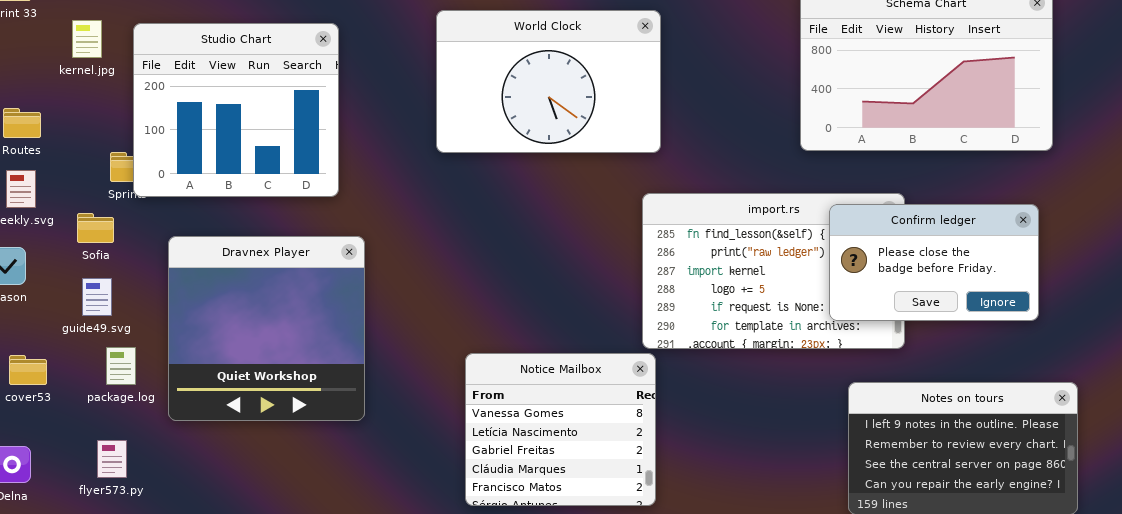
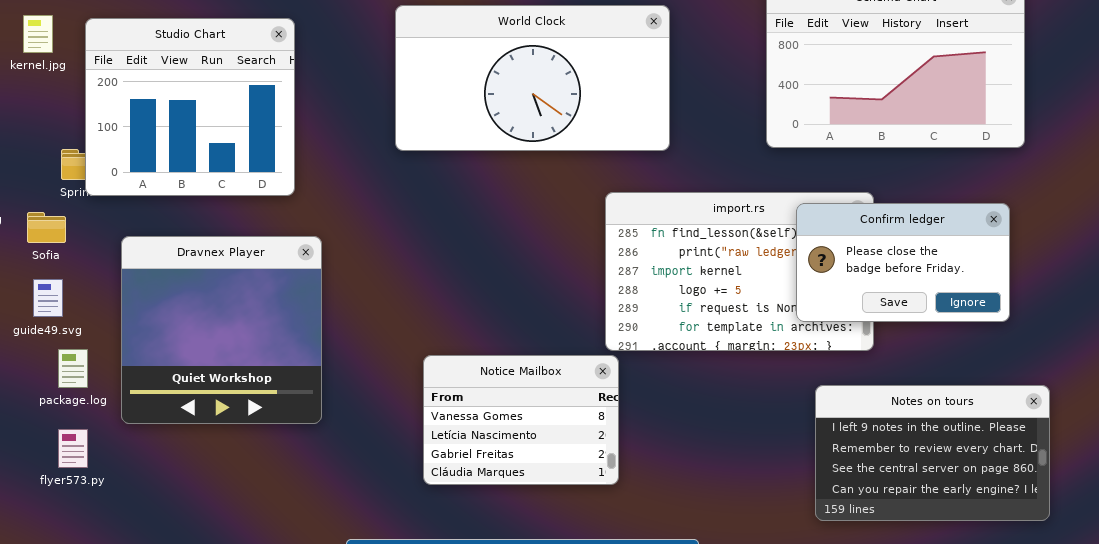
World Clock: [436,10,661,153] -> [395,5,670,151], resized
Notice Mailbox: [465,353,656,506] -> [423,355,619,485], resized
flyer573.py: [97,440,127,478] -> [58,429,88,468], moved

